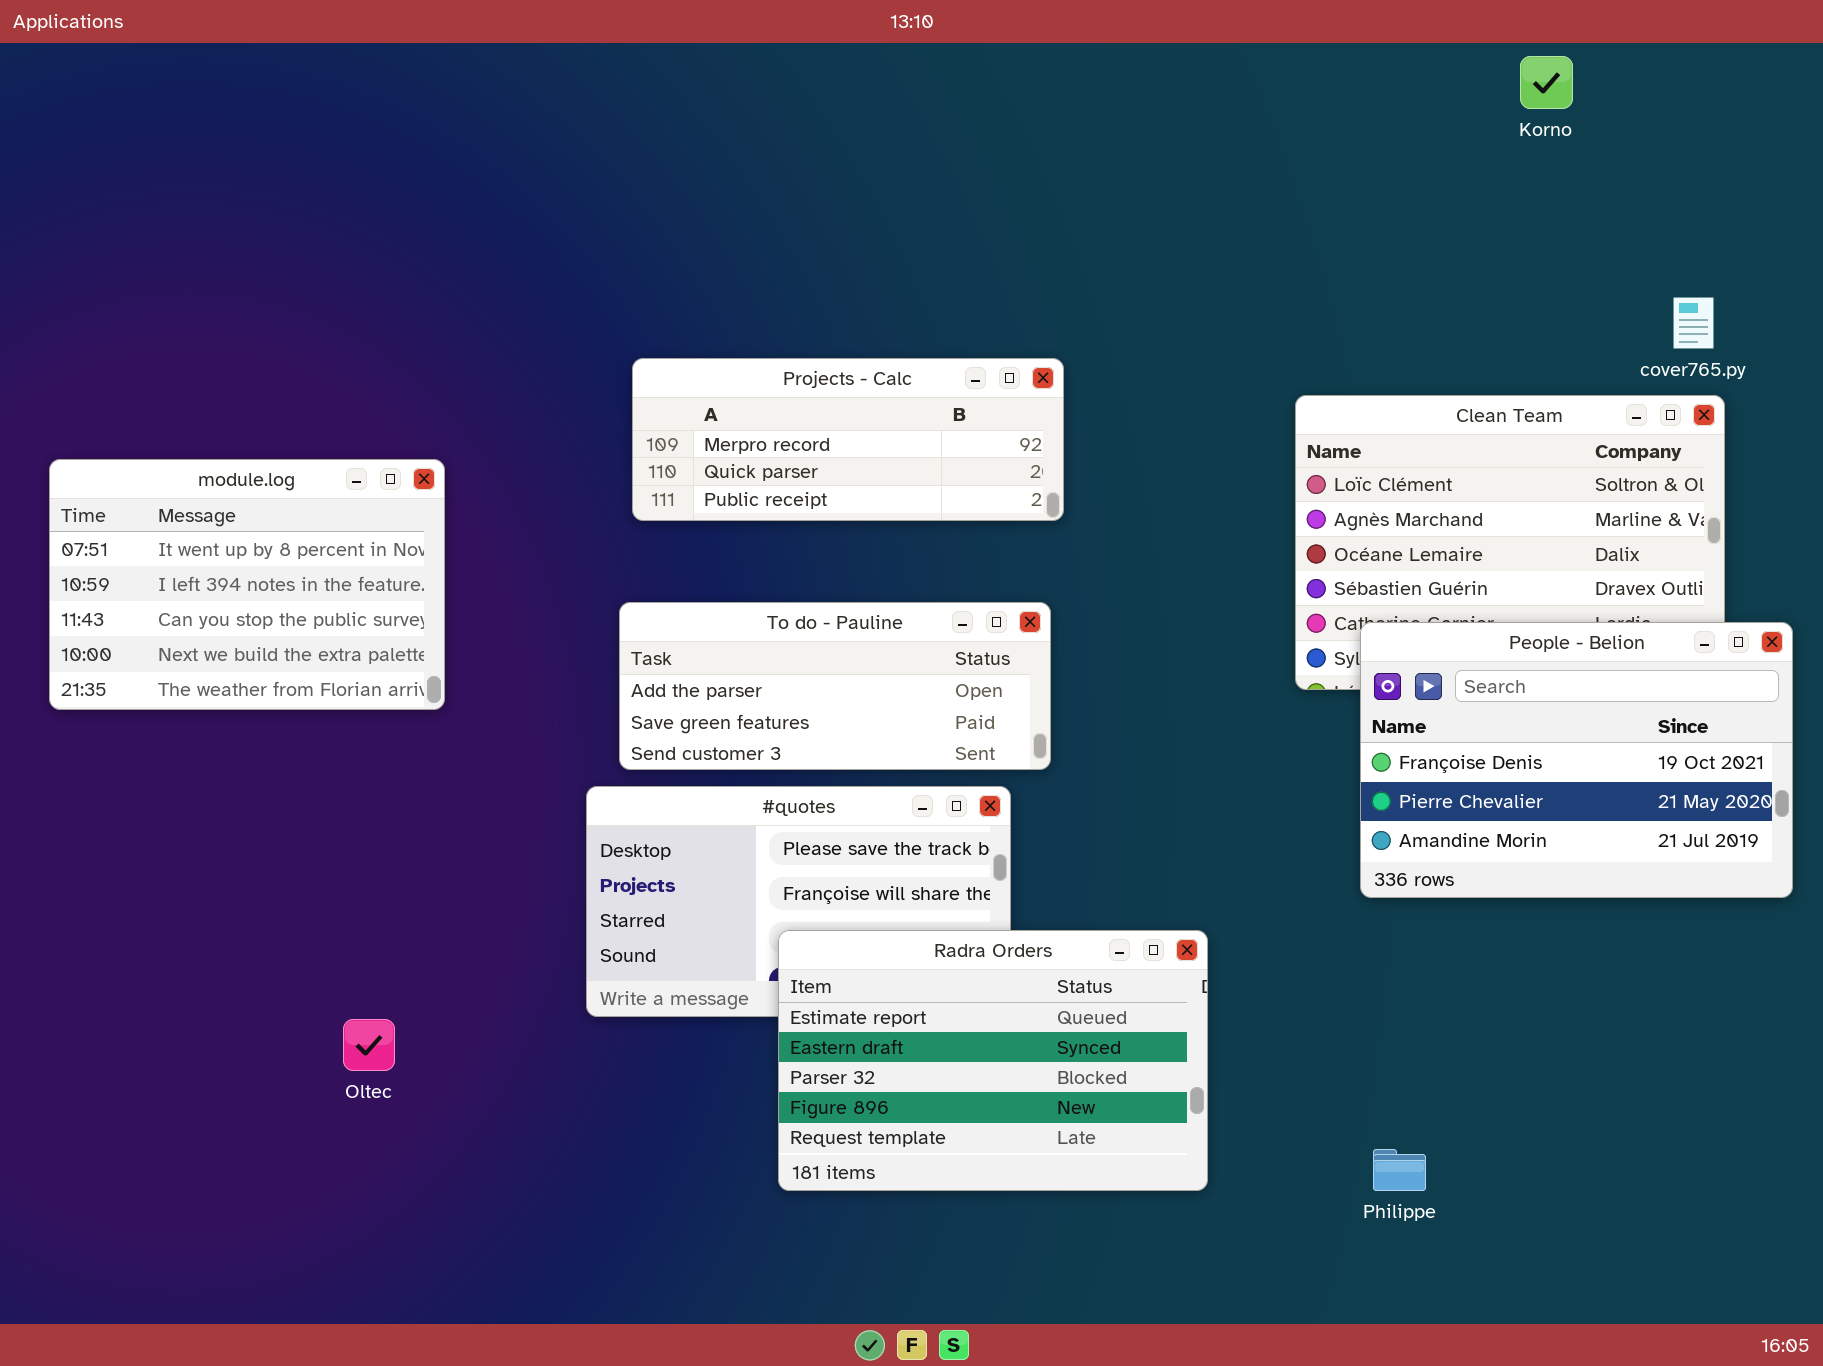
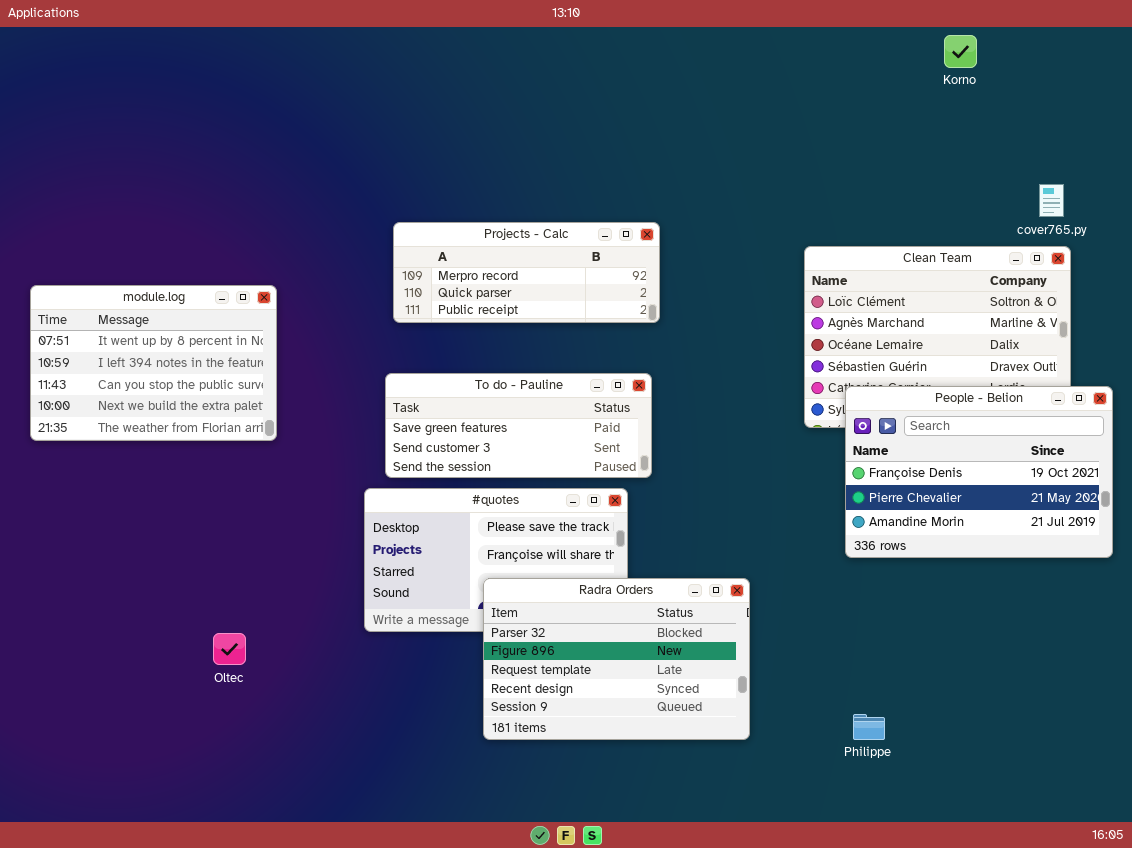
To do - Pauline: [619,602,1051,770] -> [385,373,652,478], scrolled down 1 row
Radra Orders: [778,930,1208,1191] -> [483,578,750,740], scrolled down 2 rows

